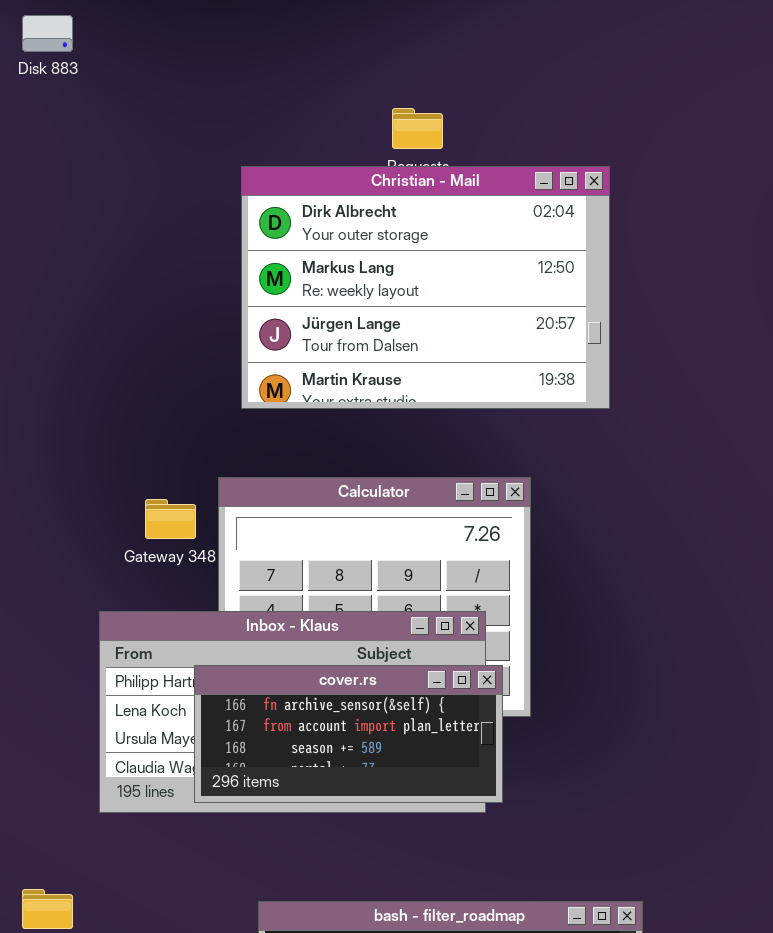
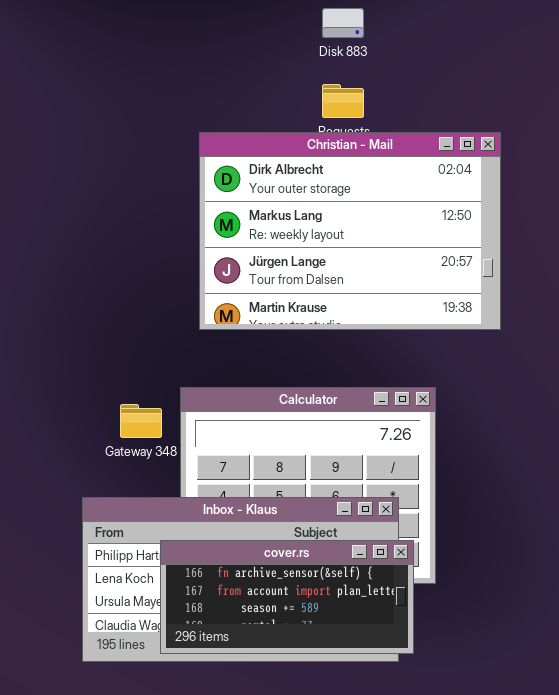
Disk 883: [22,15,73,52] -> [322,8,364,38], moved

